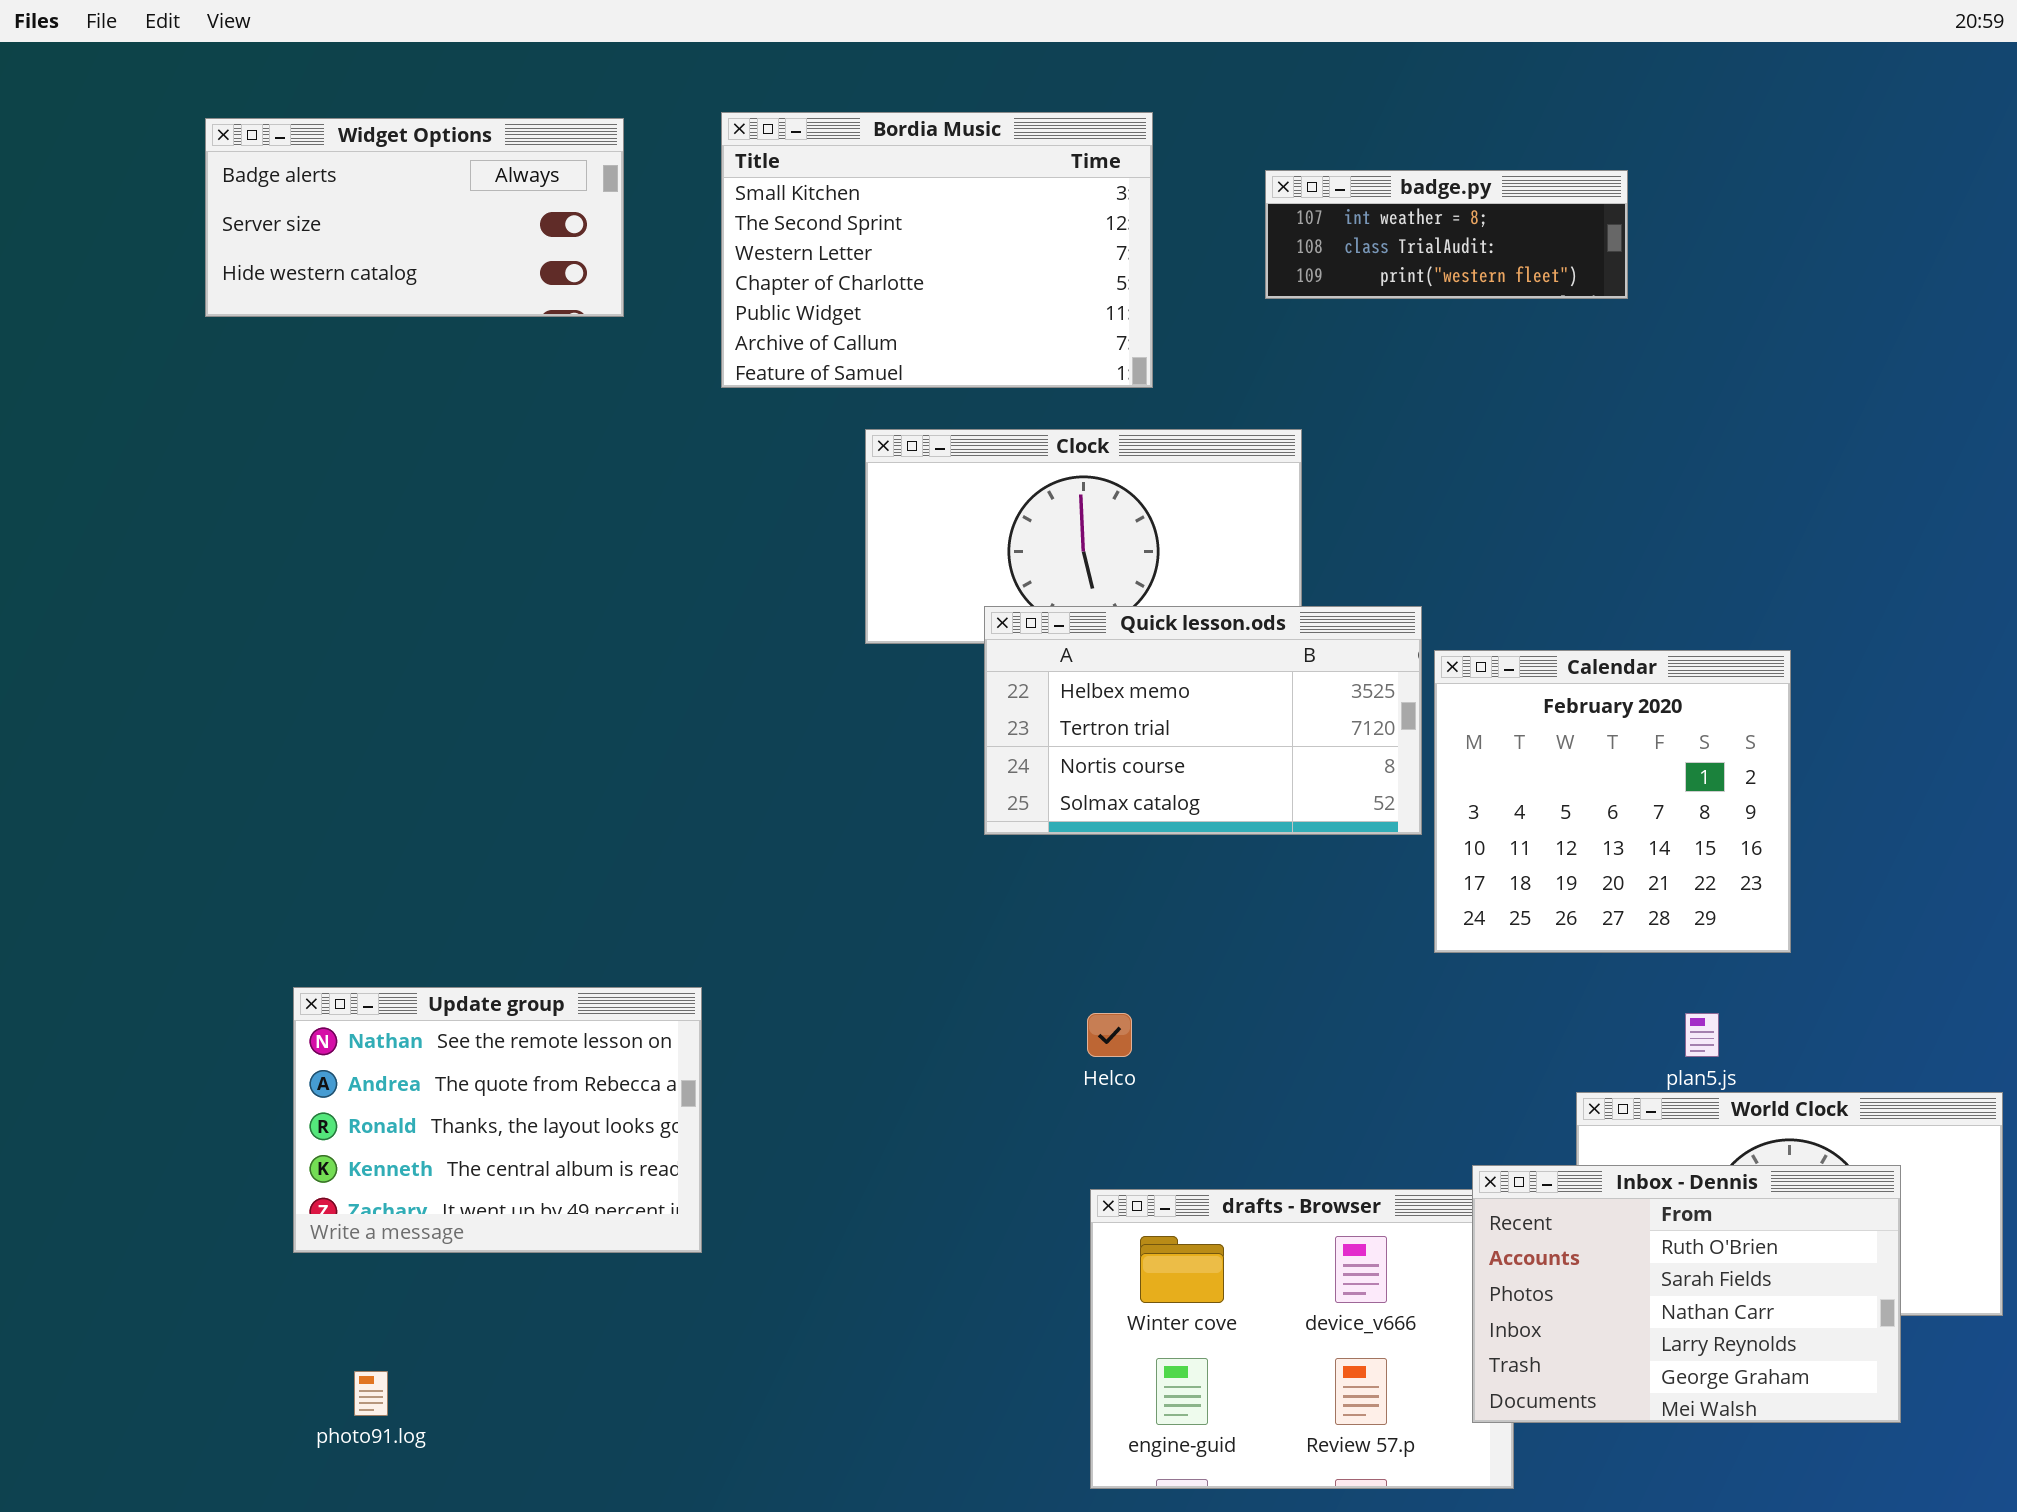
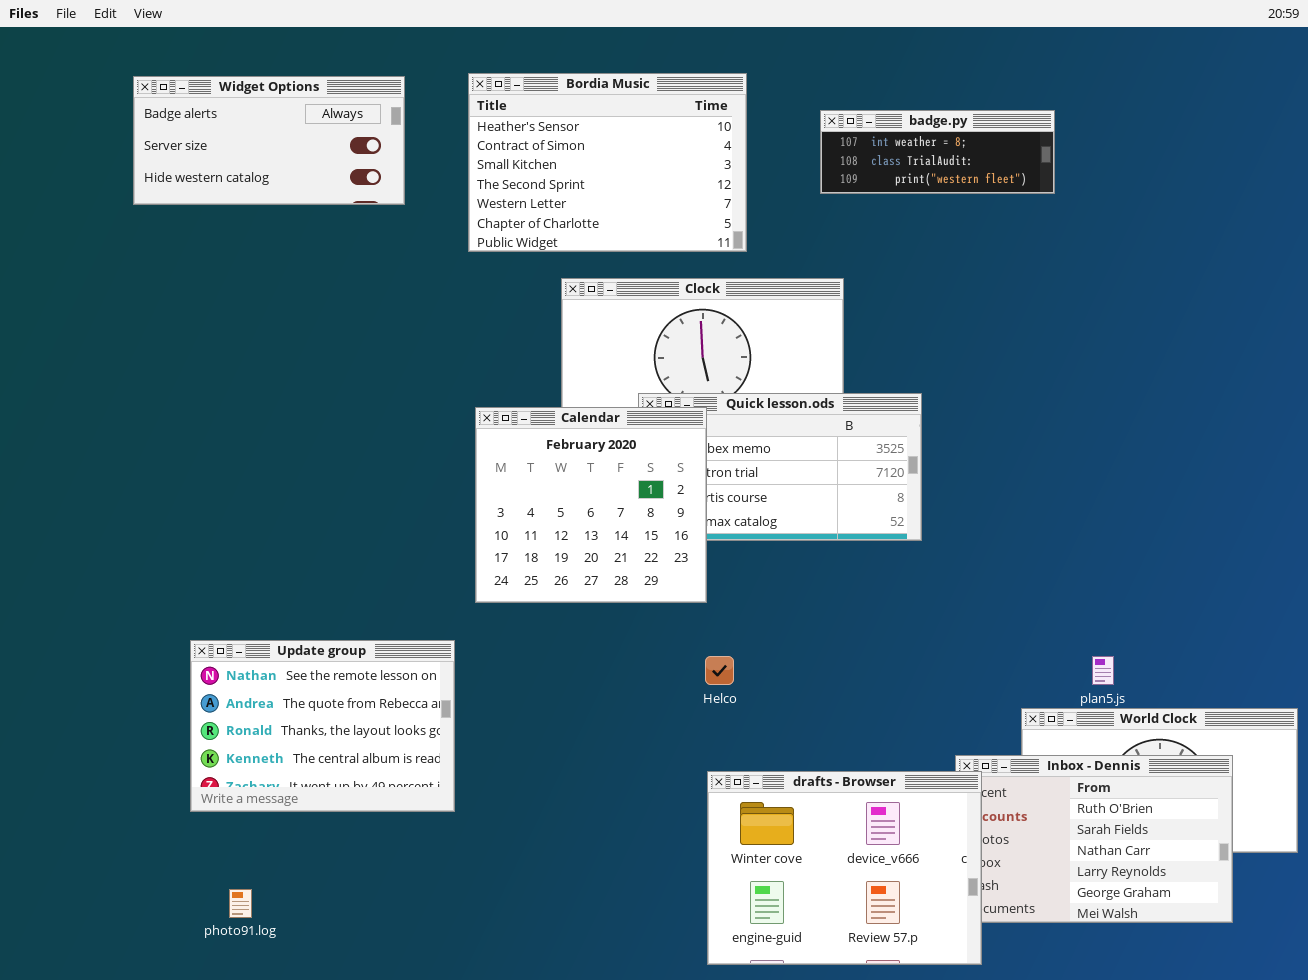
Bordia Music: [721,112,1153,388] -> [468,73,747,252], scrolled up 2 rows
Calendar: [1434,650,1791,953] -> [475,407,707,603], moved
drafts - Browser: [1090,1189,1514,1489] -> [707,771,982,965], raised

